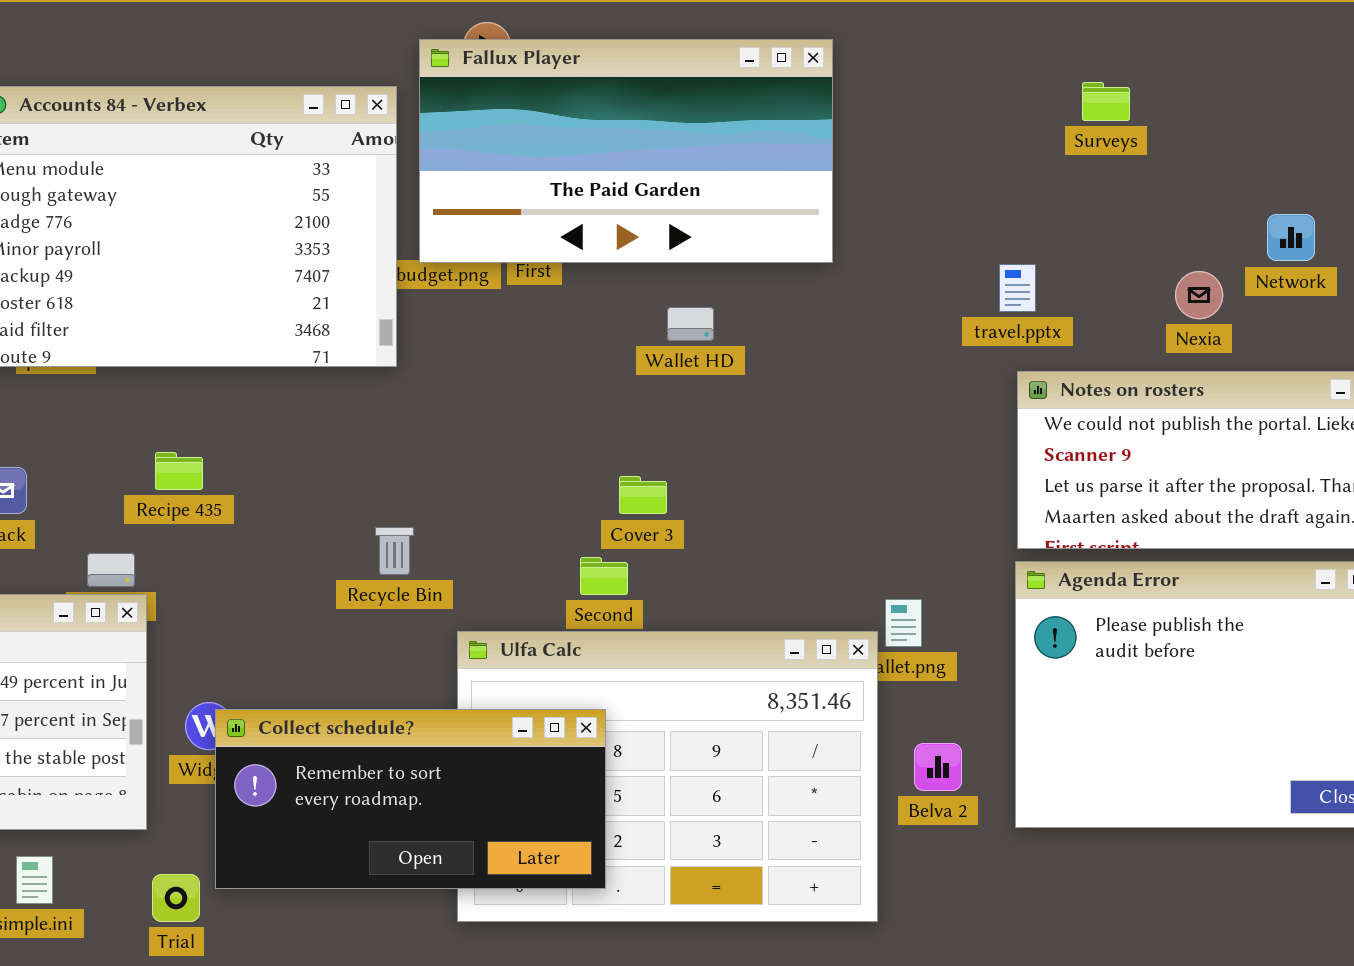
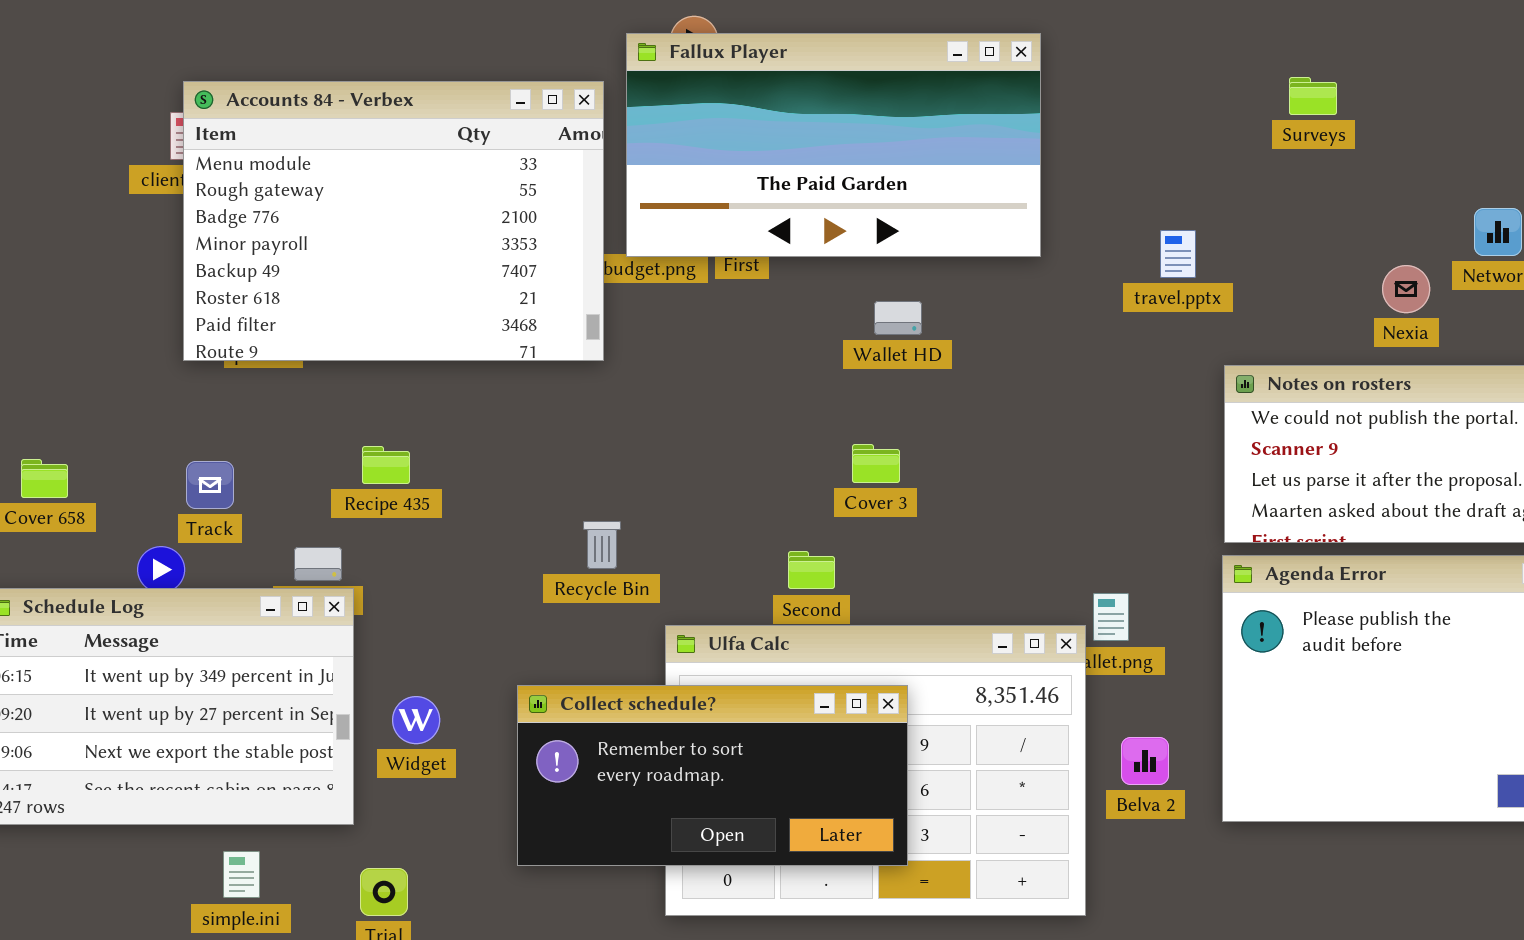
travel.pptx: [999,264,1036,312] -> [1160,230,1196,278], moved
Cover 3: [619,476,667,514] -> [852,444,900,483], moved
Collect schedule?: [215,709,606,889] -> [517,685,908,866], moved

